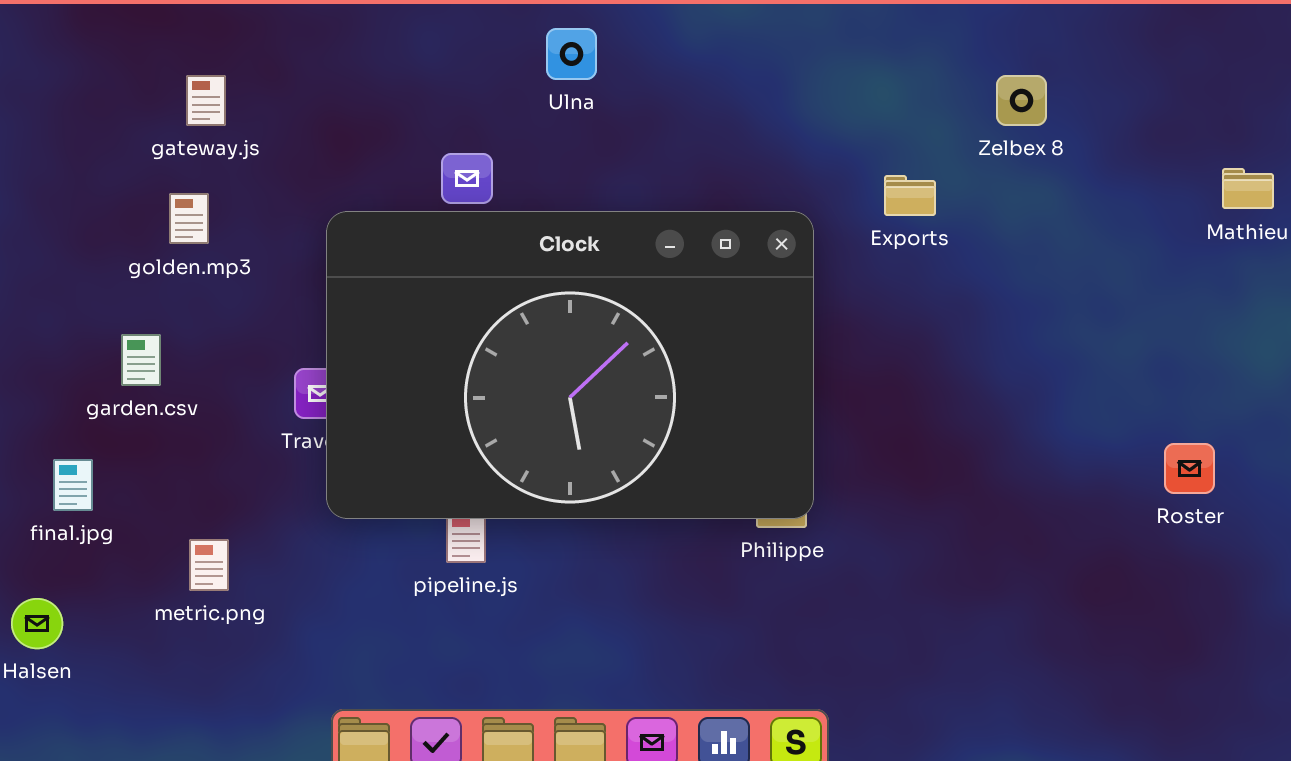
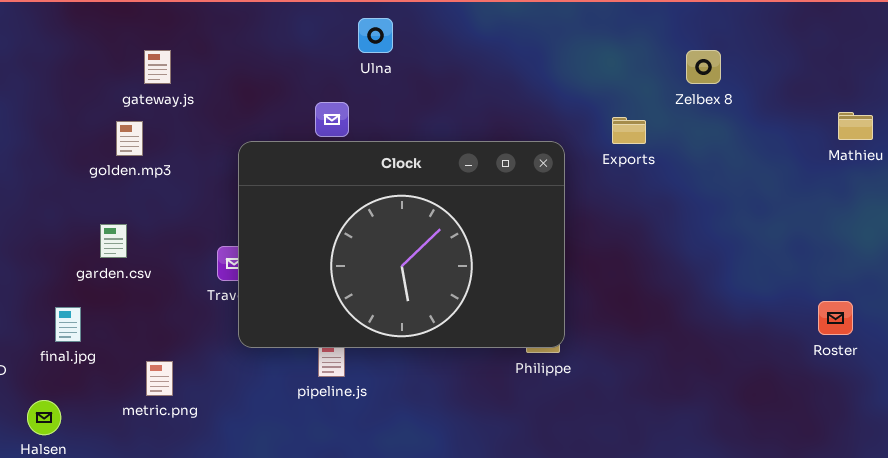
Ulna: [546,28,597,80] -> [358,18,393,53], moved
golden.mp3: [169,193,209,244] -> [116,121,143,156], moved
Roster: [1164,443,1215,494] -> [818,301,853,335], moved

